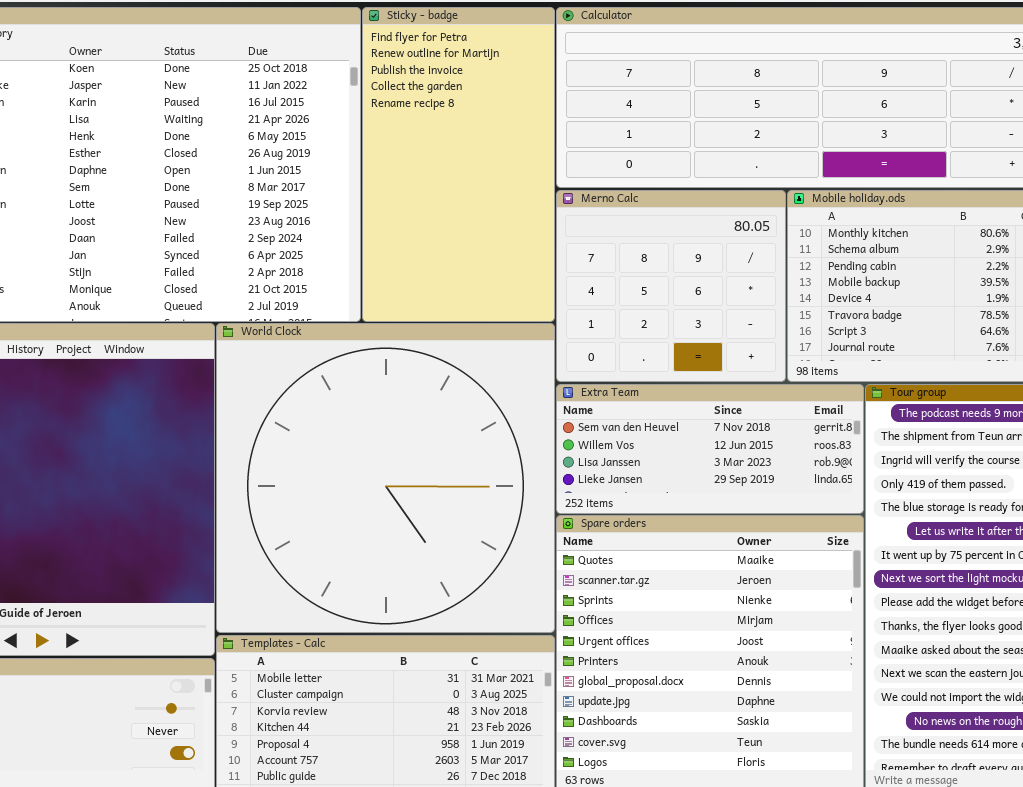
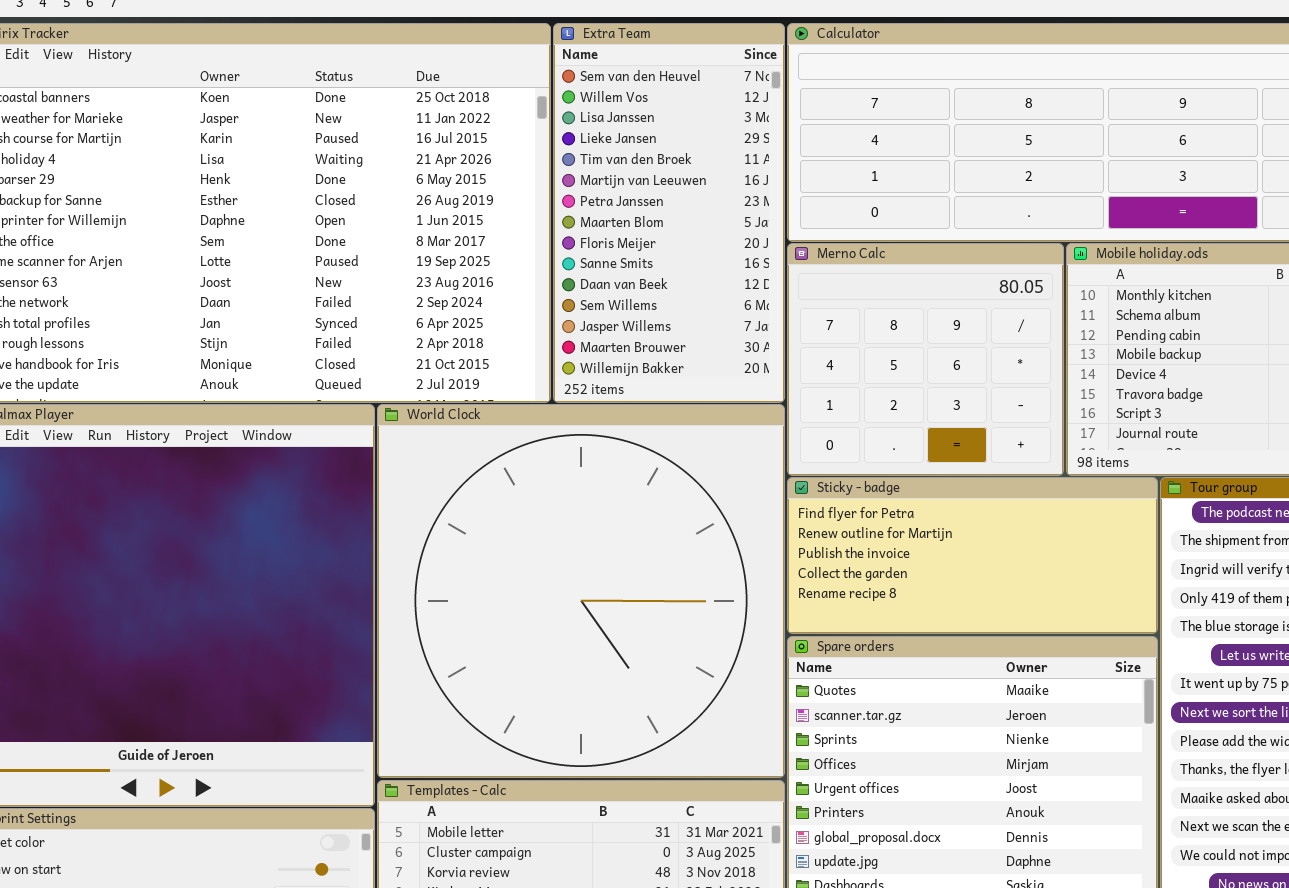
Sticky - badge: [362,7,555,322] -> [787,477,1158,634], moved, resized
Extra Team: [556,384,864,514] -> [553,23,785,403], moved, resized

